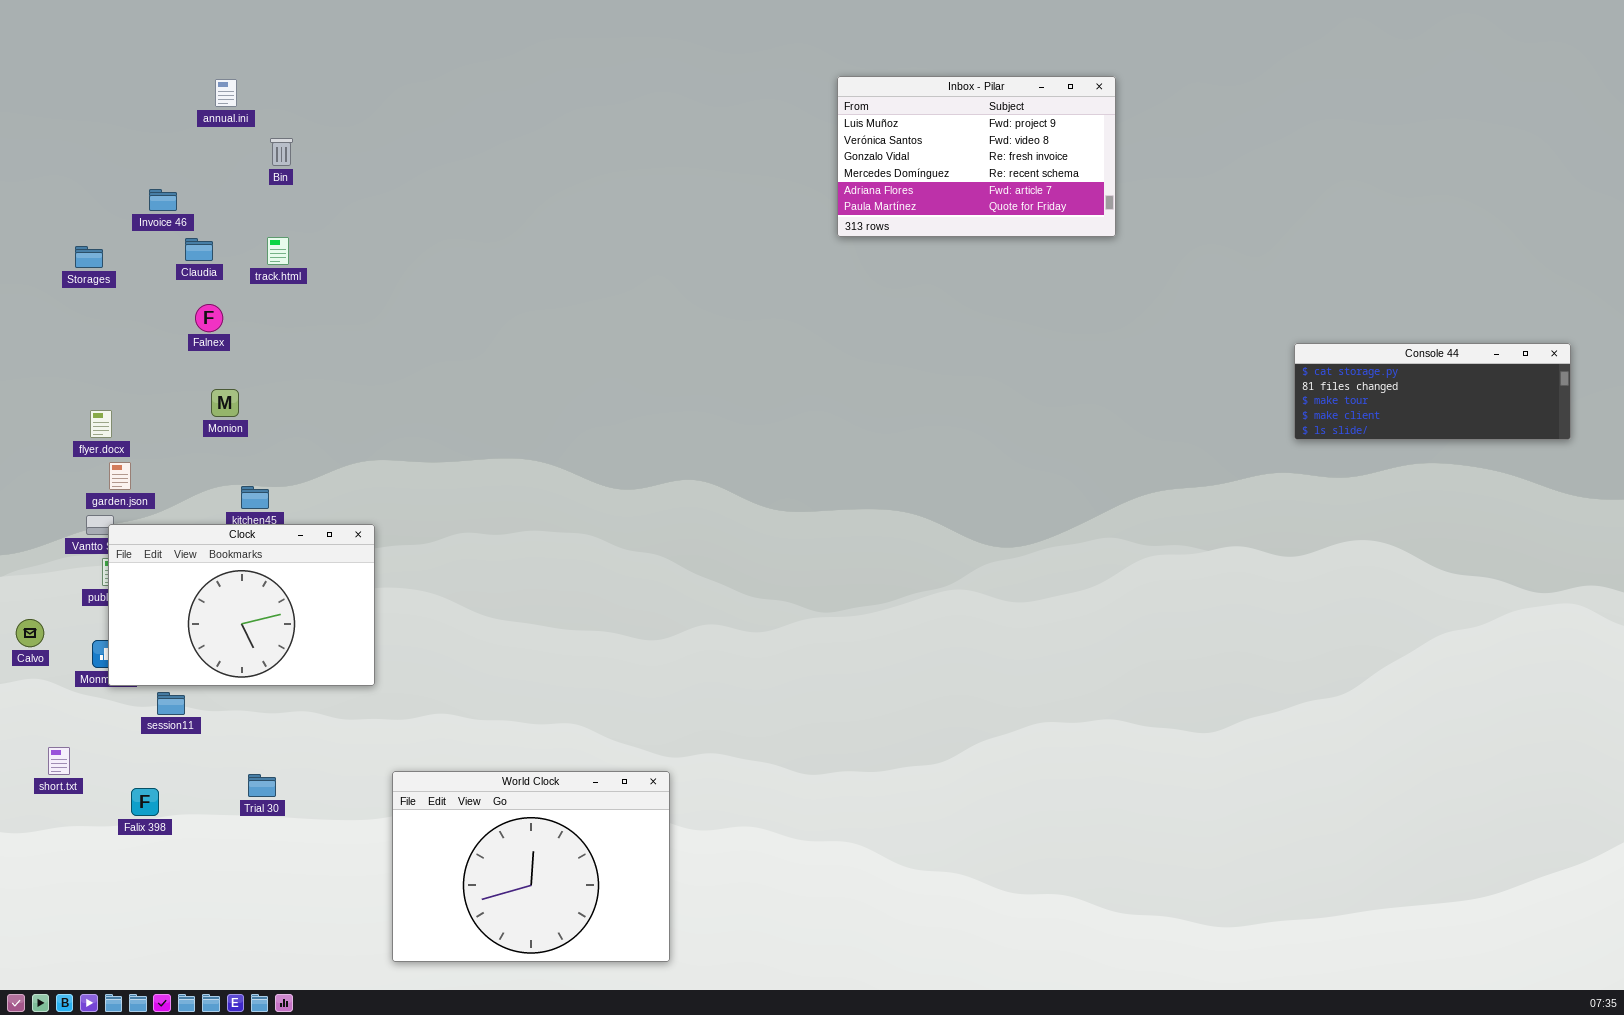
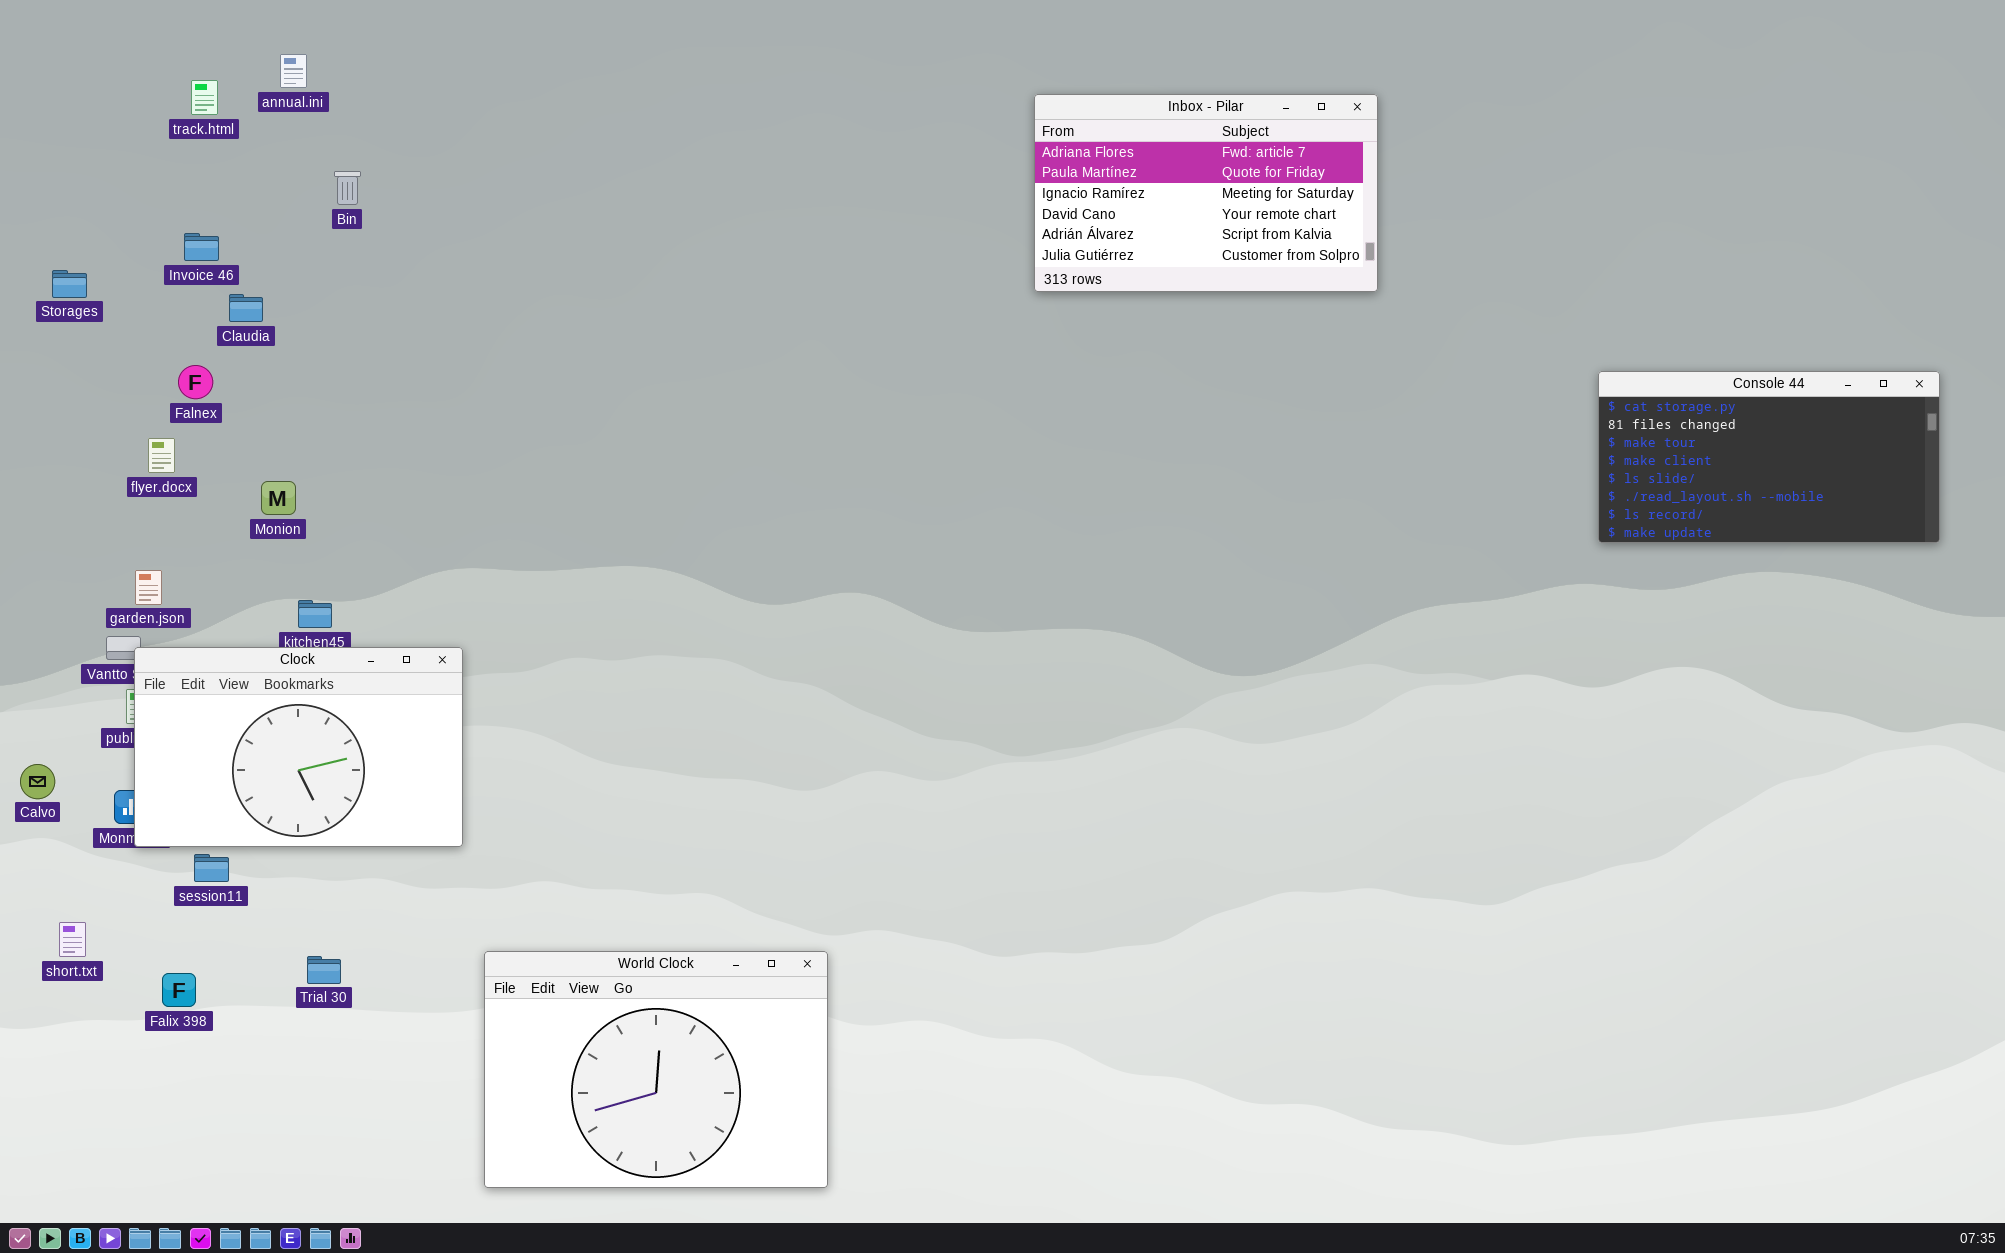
Inbox - Pilar: [837,76,1116,237] -> [1034,94,1378,292], scrolled down 4 rows
annual.ini: [215,79,237,107] -> [280,54,307,88], moved
track.html: [267,237,289,265] -> [191,80,218,115], moved
Storages: [75,246,103,268] -> [52,270,87,298], moved
Falnex: [195,304,223,332] -> [178,365,213,399], moved
Console 44: [1294,343,1571,440] -> [1598,371,1940,543], resized
flyer.docx: [90,410,112,438] -> [148,438,175,473], moved

